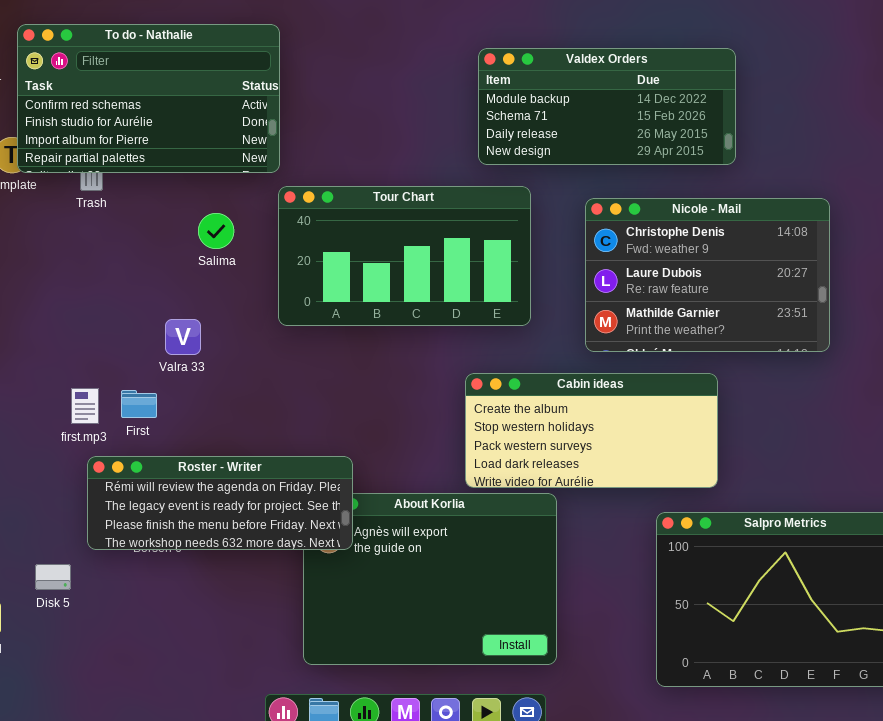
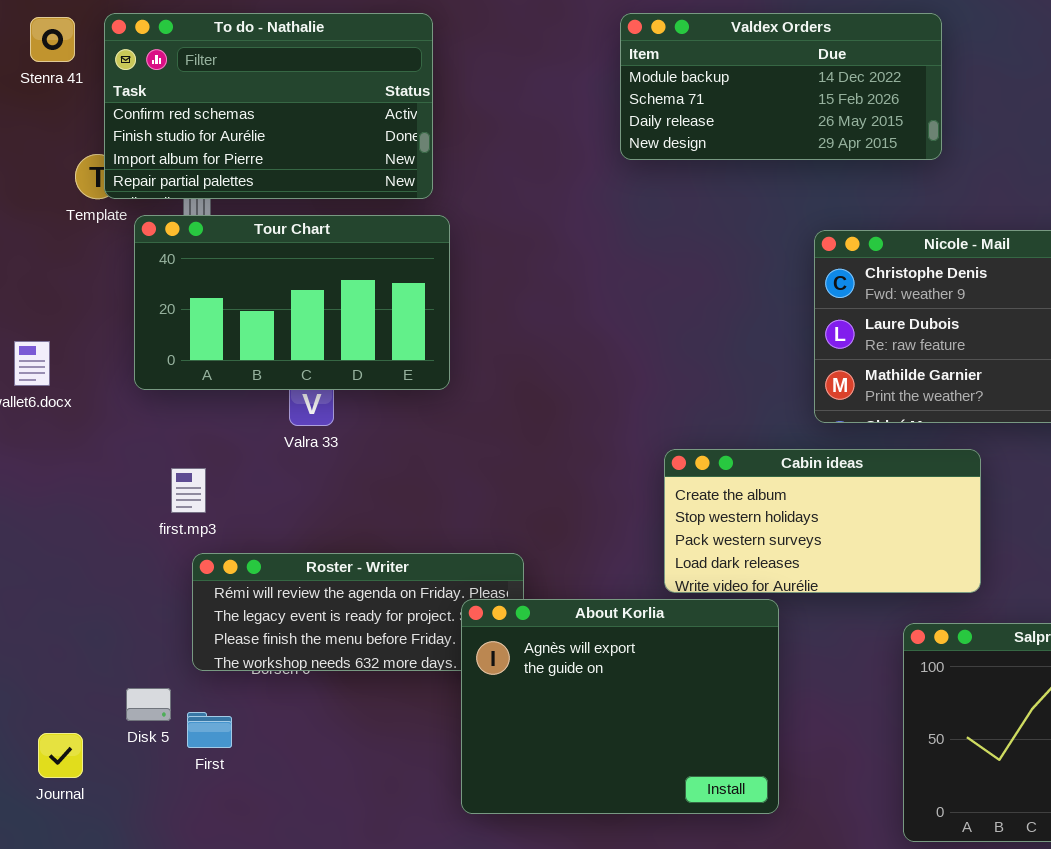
Valdex Orders: [478,48,736,165] -> [620,13,942,160], moved
Tour Chart: [278,186,531,326] -> [134,215,450,390], moved
First: [121,390,157,418] -> [187,712,232,748], moved
About Korlia: [303,493,557,665] -> [461,599,779,814], raised

